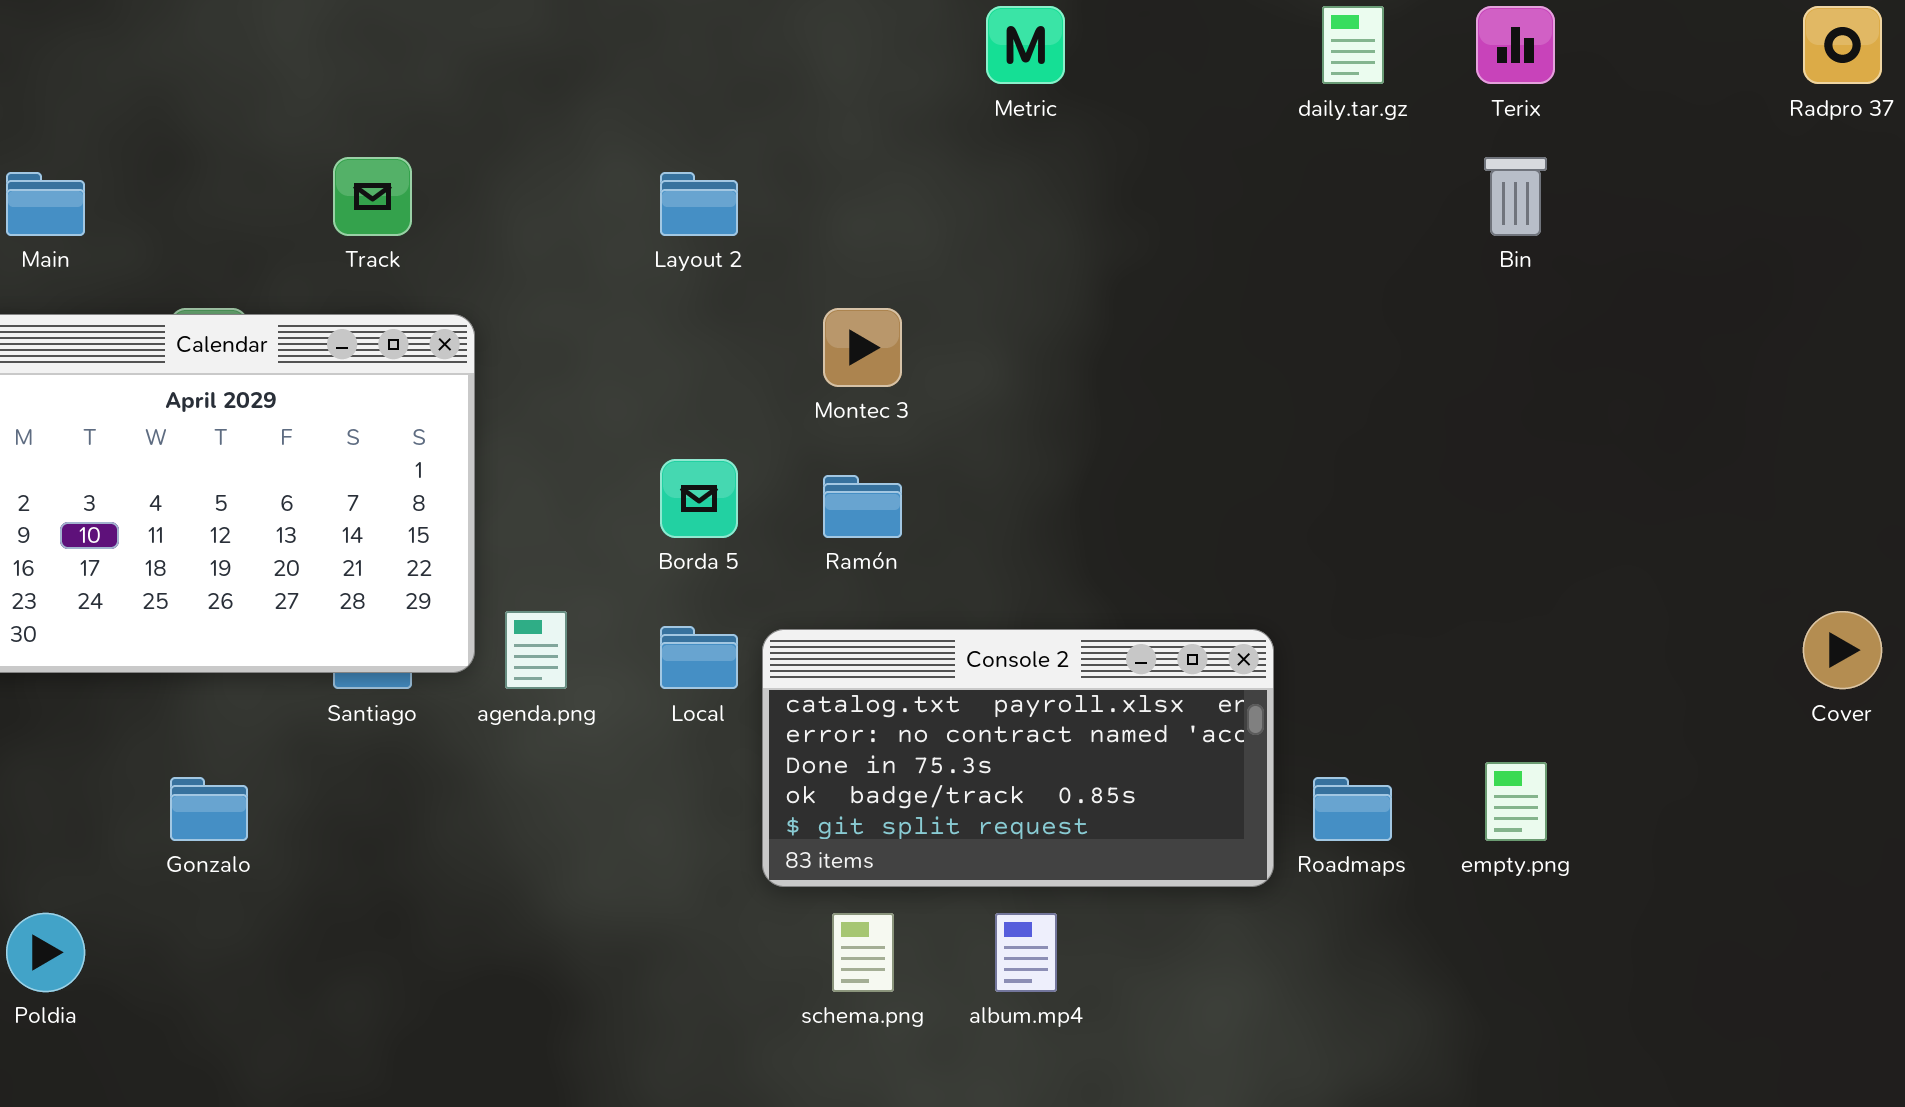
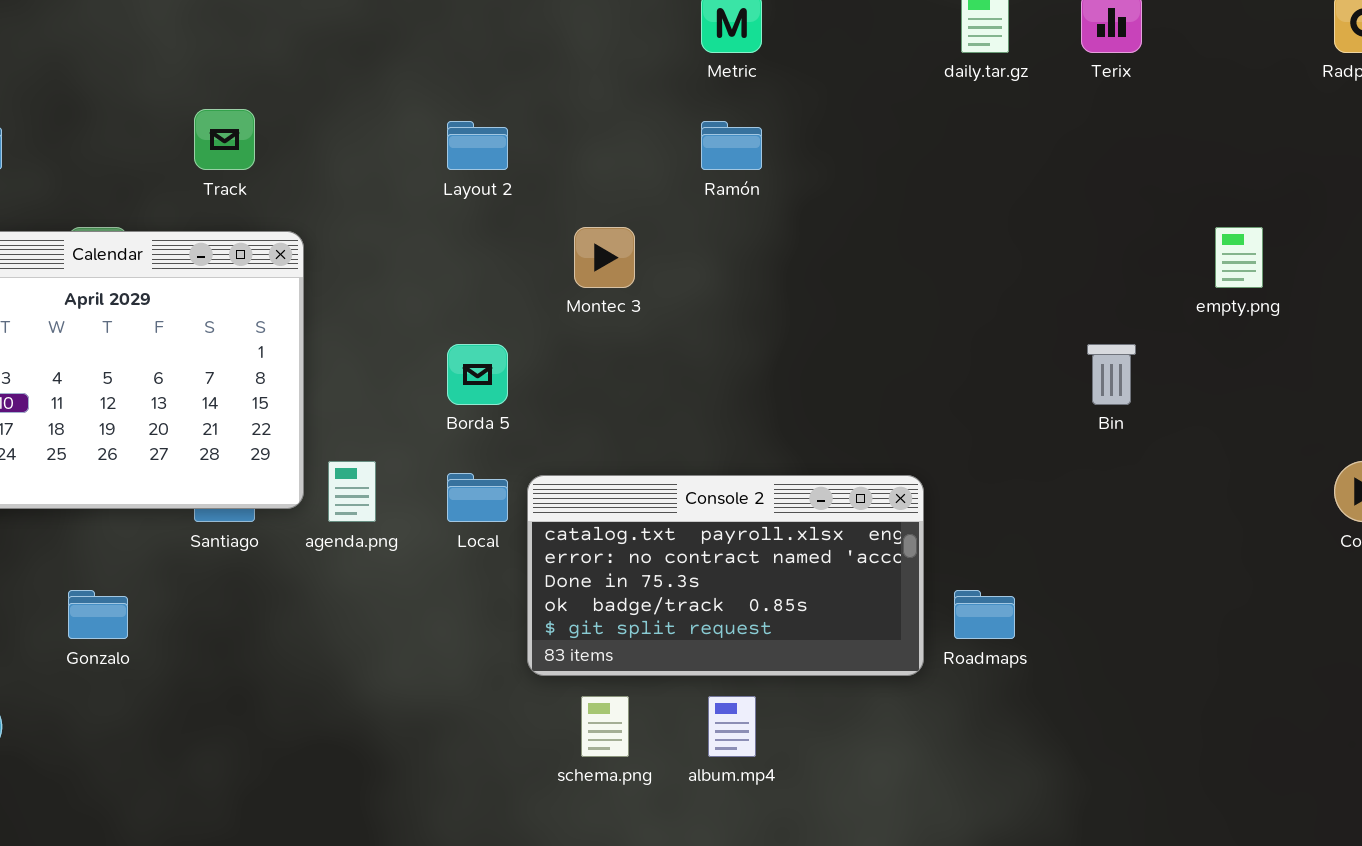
Bin: [1484,157,1547,236] -> [1087,344,1136,405], moved
Ramón: [823,475,902,538] -> [701,121,762,170], moved
empty.png: [1485,762,1547,841] -> [1215,227,1263,288], moved

